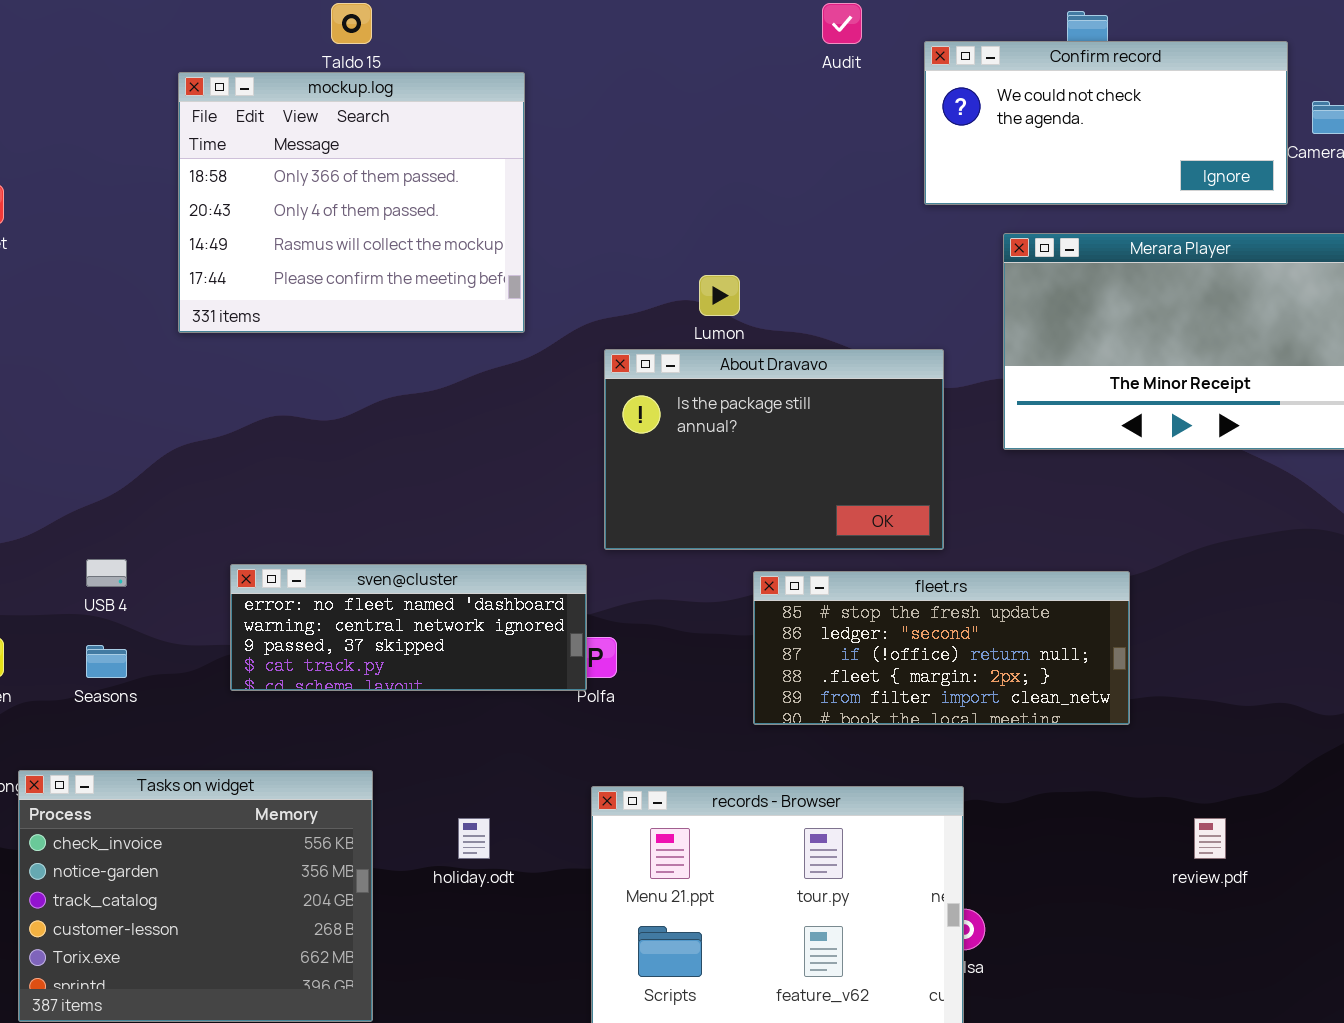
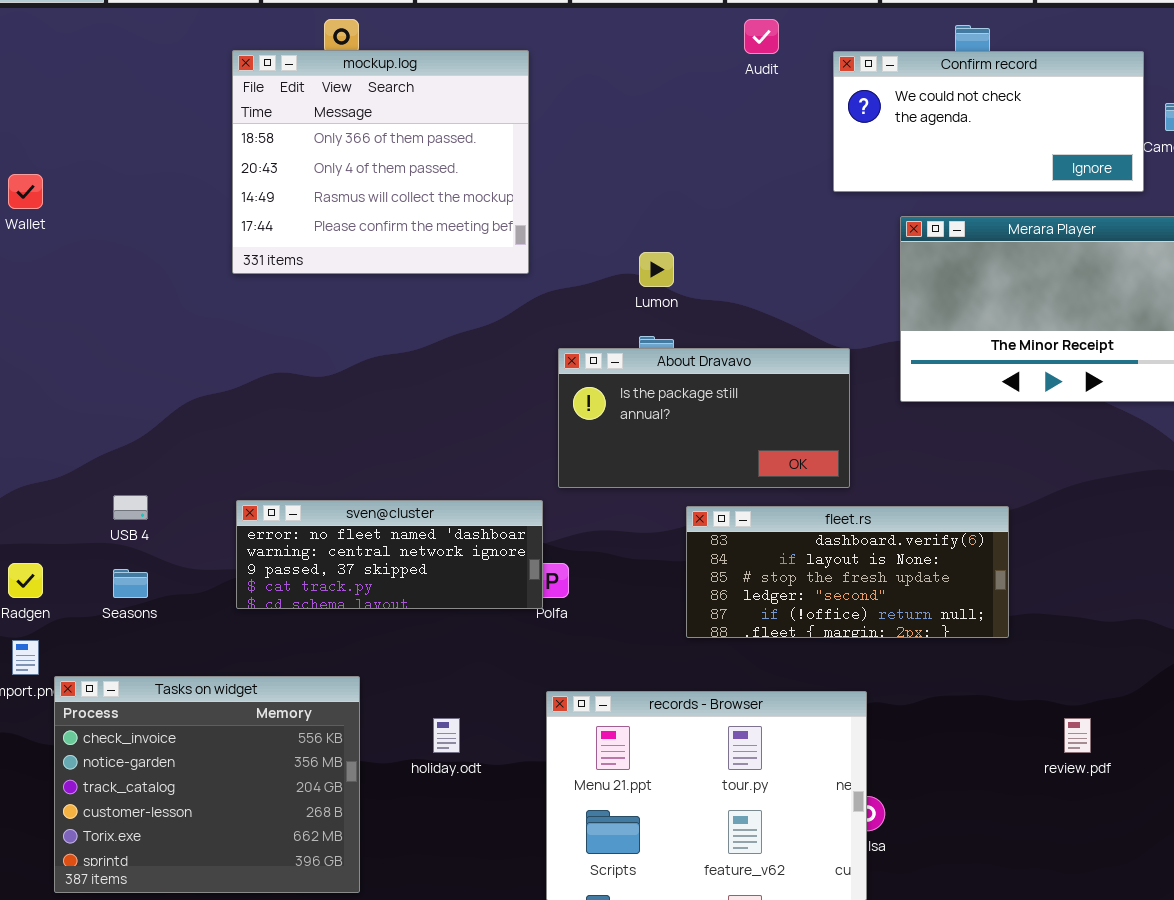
mockup.log: [178,72,525,333] -> [232,50,529,274], moved
About Dravavo: [604,349,944,550] -> [558,348,850,488], resized
fleet.rs: [753,571,1130,725] -> [686,506,1009,638], scrolled up 2 rows

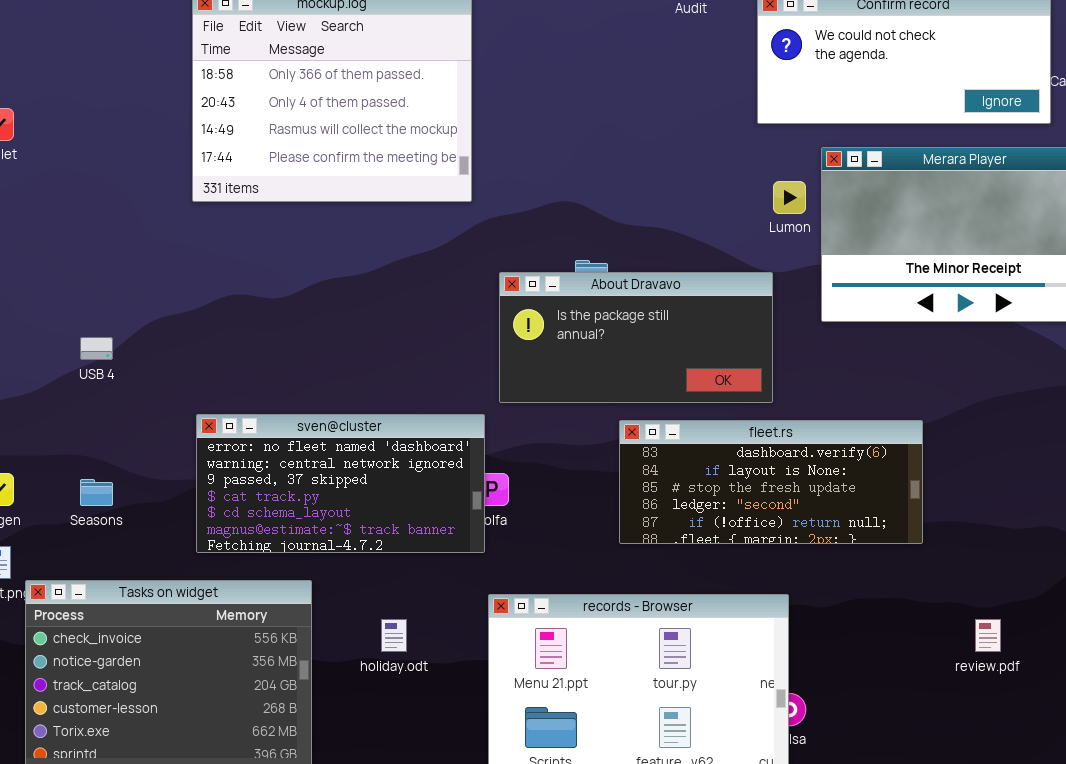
Lumon: [639,252,674,287] -> [773,181,806,214], moved
USB 4: [113,495,148,520] -> [80,337,113,360], moved
sven@cluster: [236,500,543,609] -> [196,414,485,553], resized

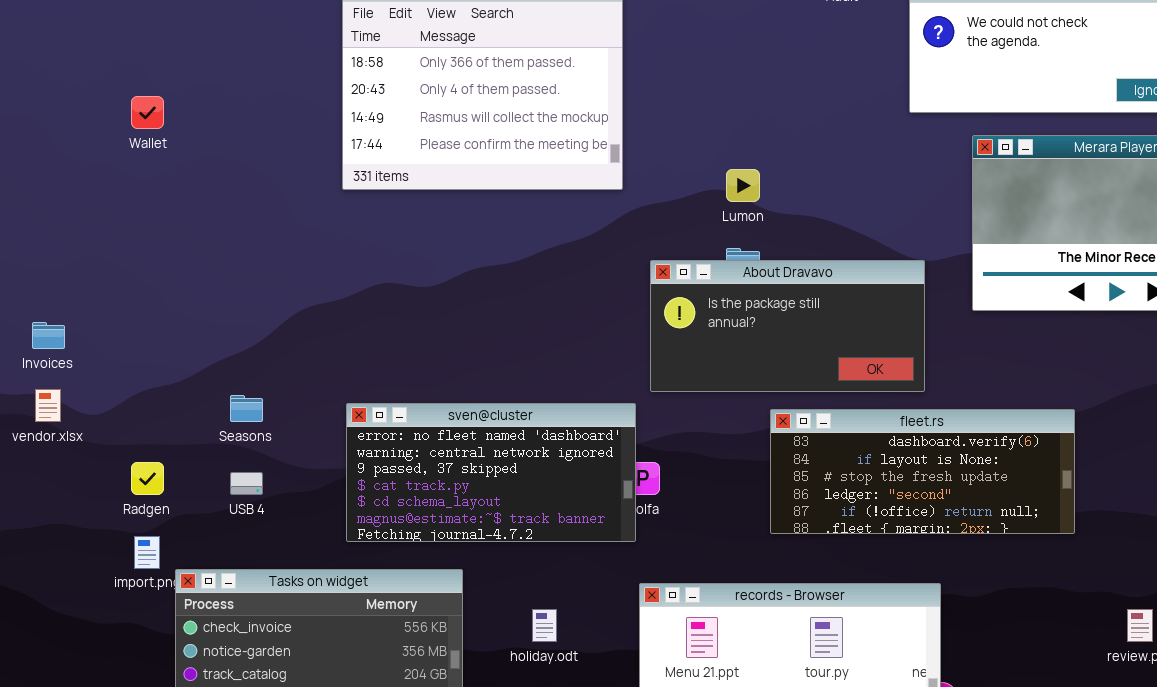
Lumon: [773,181,806,214] -> [726,169,760,202], moved
USB 4: [80,337,113,360] -> [230,472,263,495], moved
Seasons: [80,479,113,506] -> [230,395,263,422], moved

